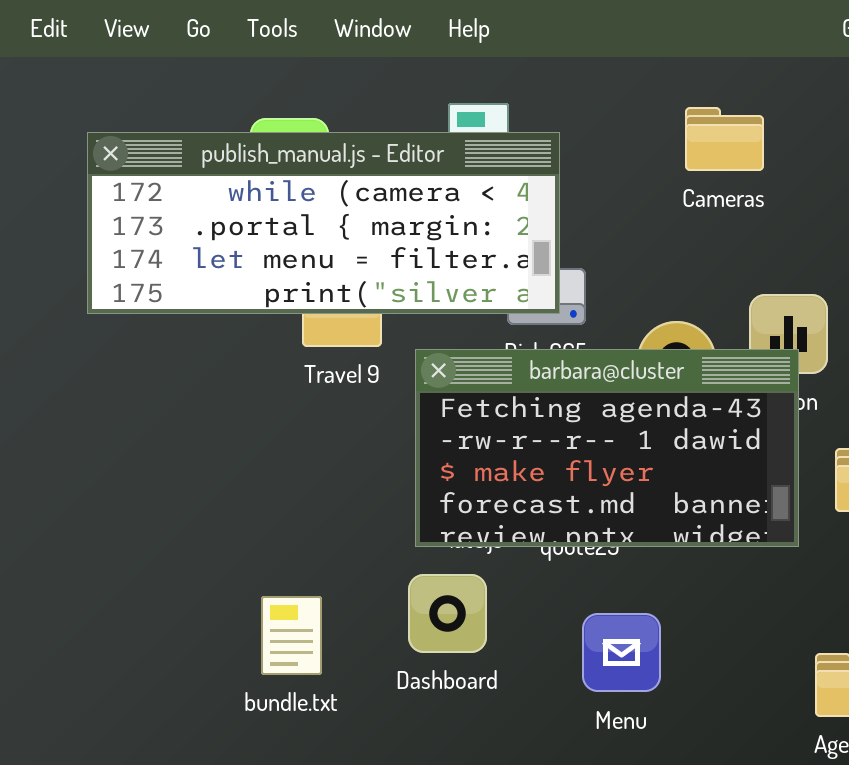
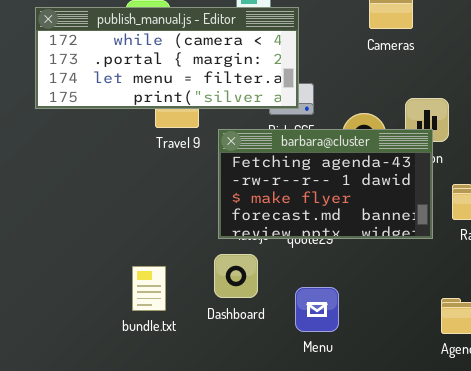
Menu: [582,613,661,692] -> [295,287,339,332], moved

